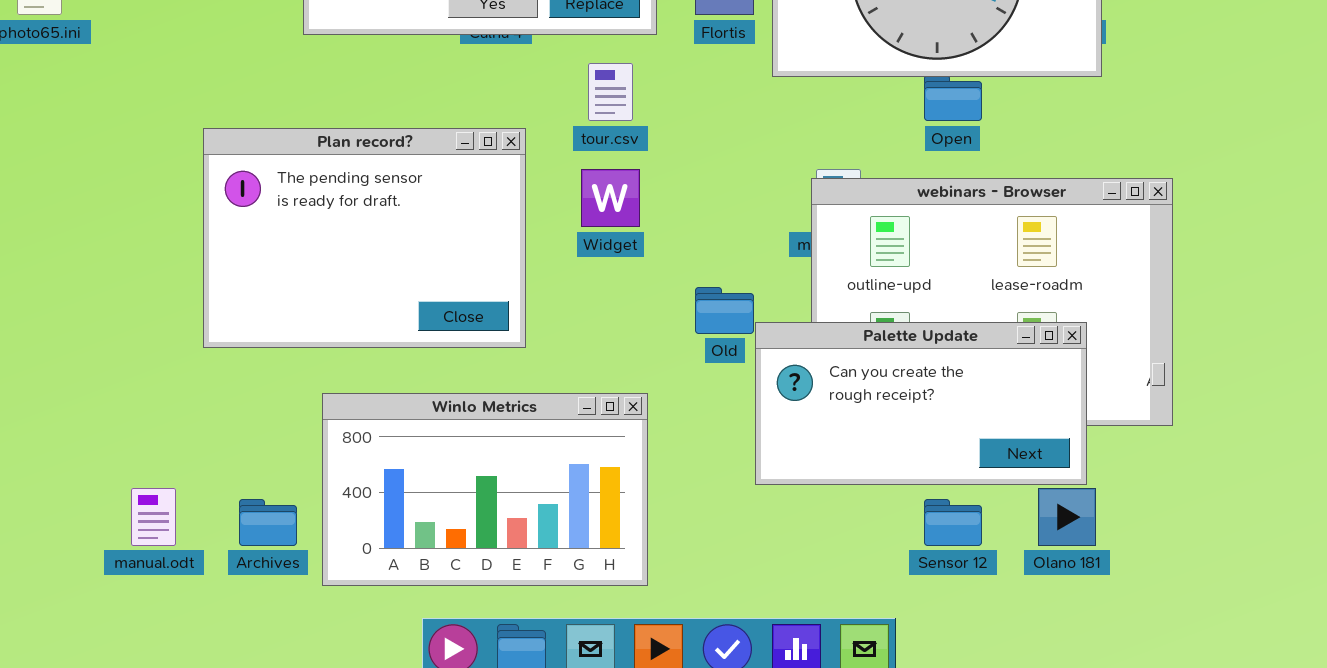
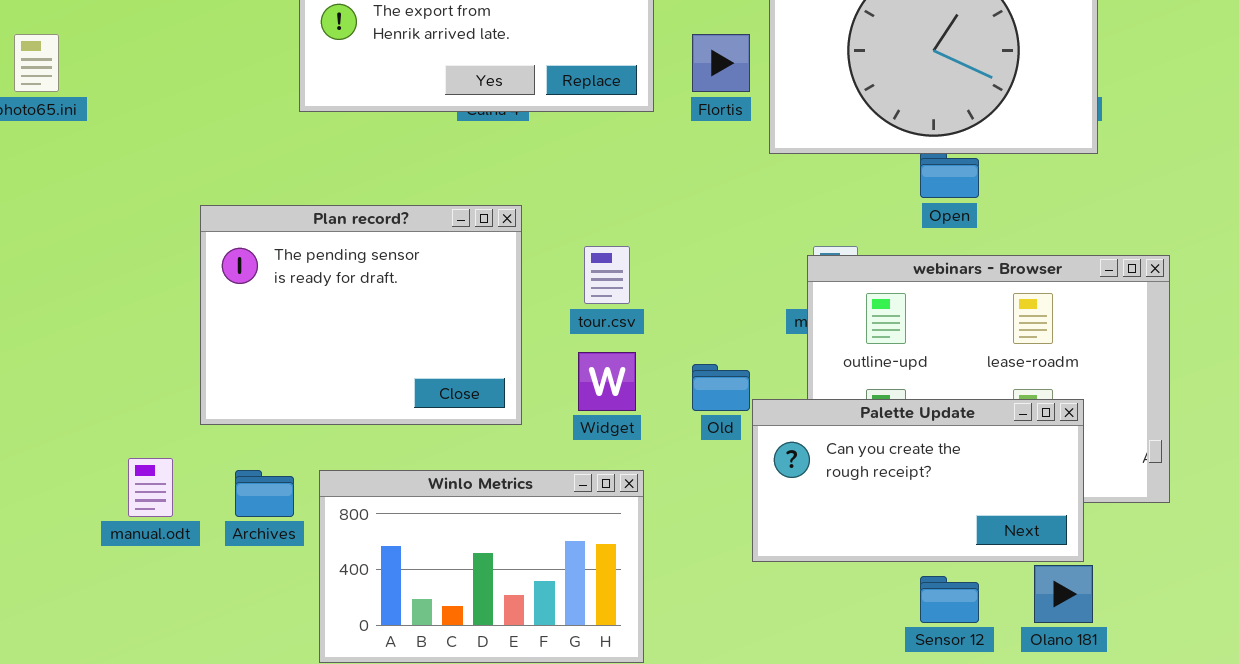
tour.csv: [588,63,633,121] -> [584,246,630,304], moved
Widget: [581,169,640,227] -> [578,352,636,411], moved
manual.odt: [131,488,176,546] -> [128,458,173,517], moved
Archives: [239,499,297,546] -> [235,470,294,517], moved

